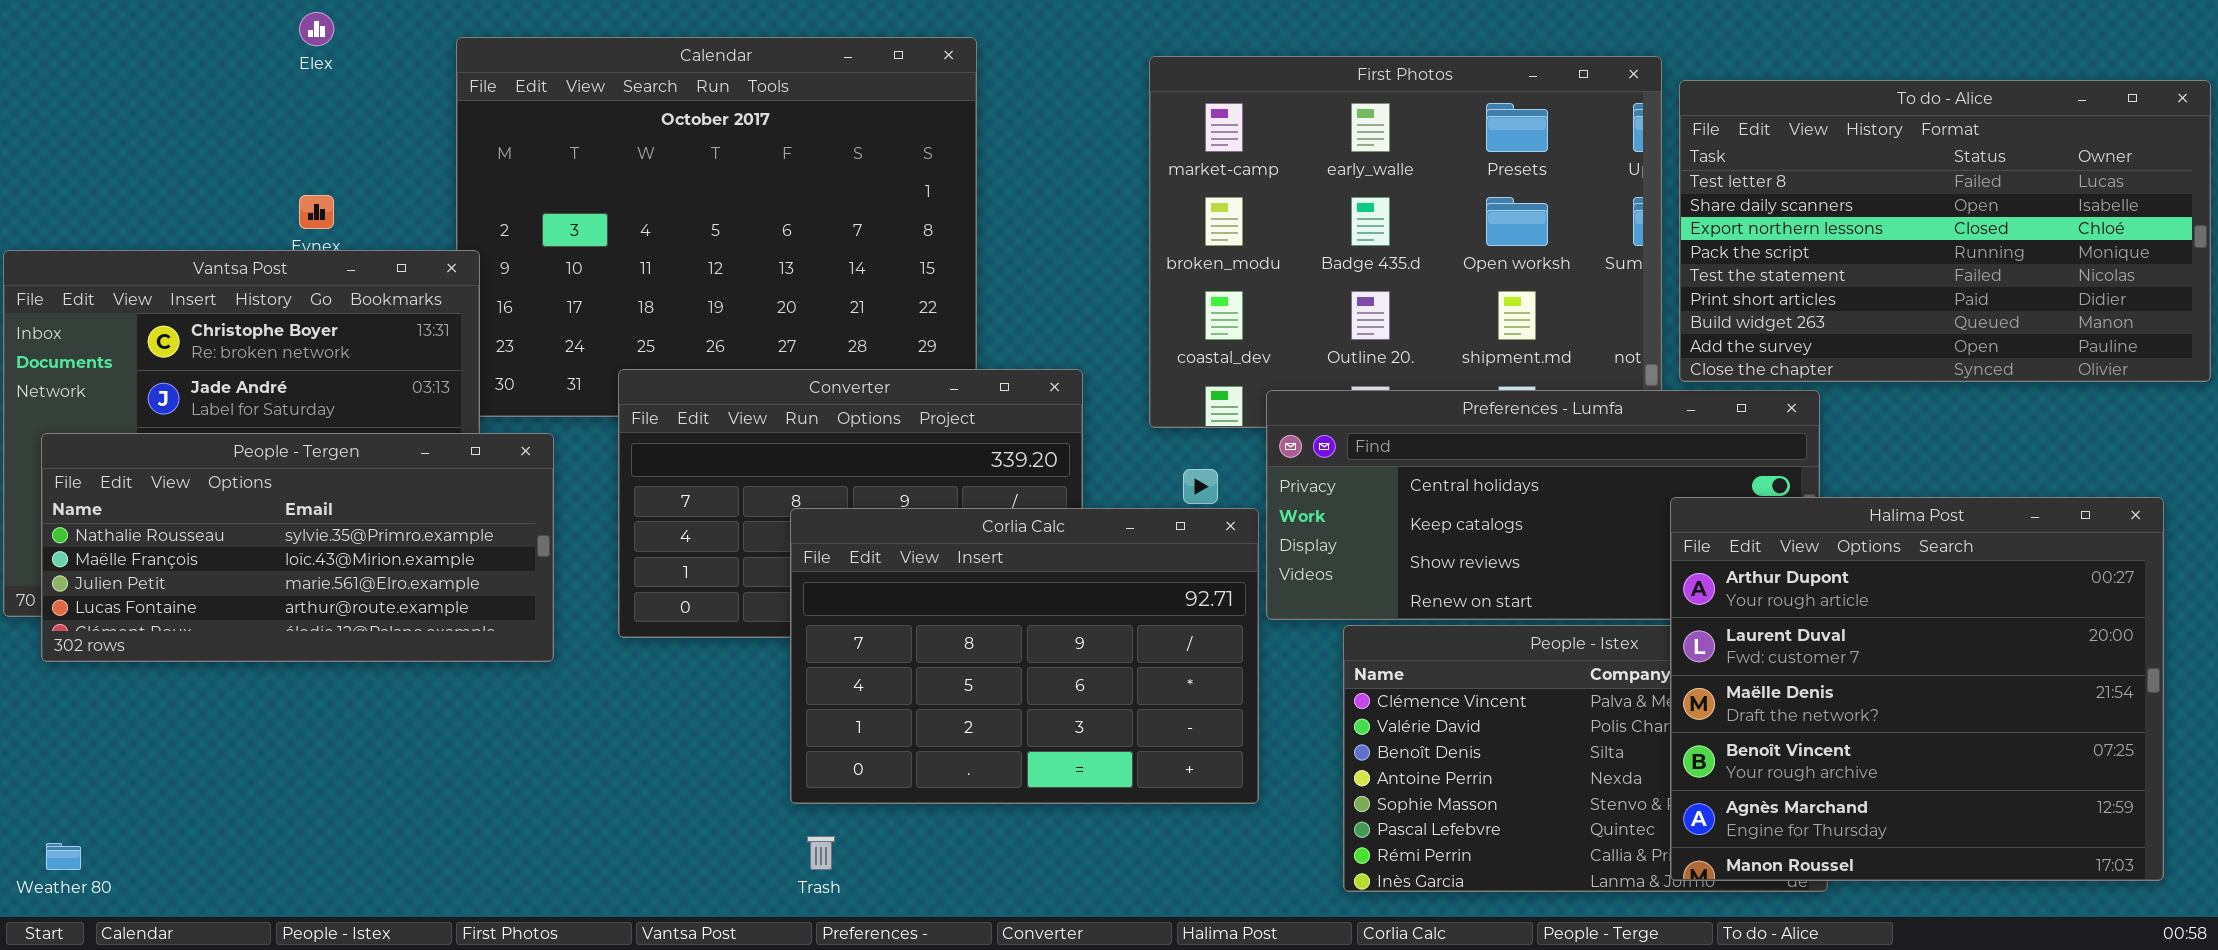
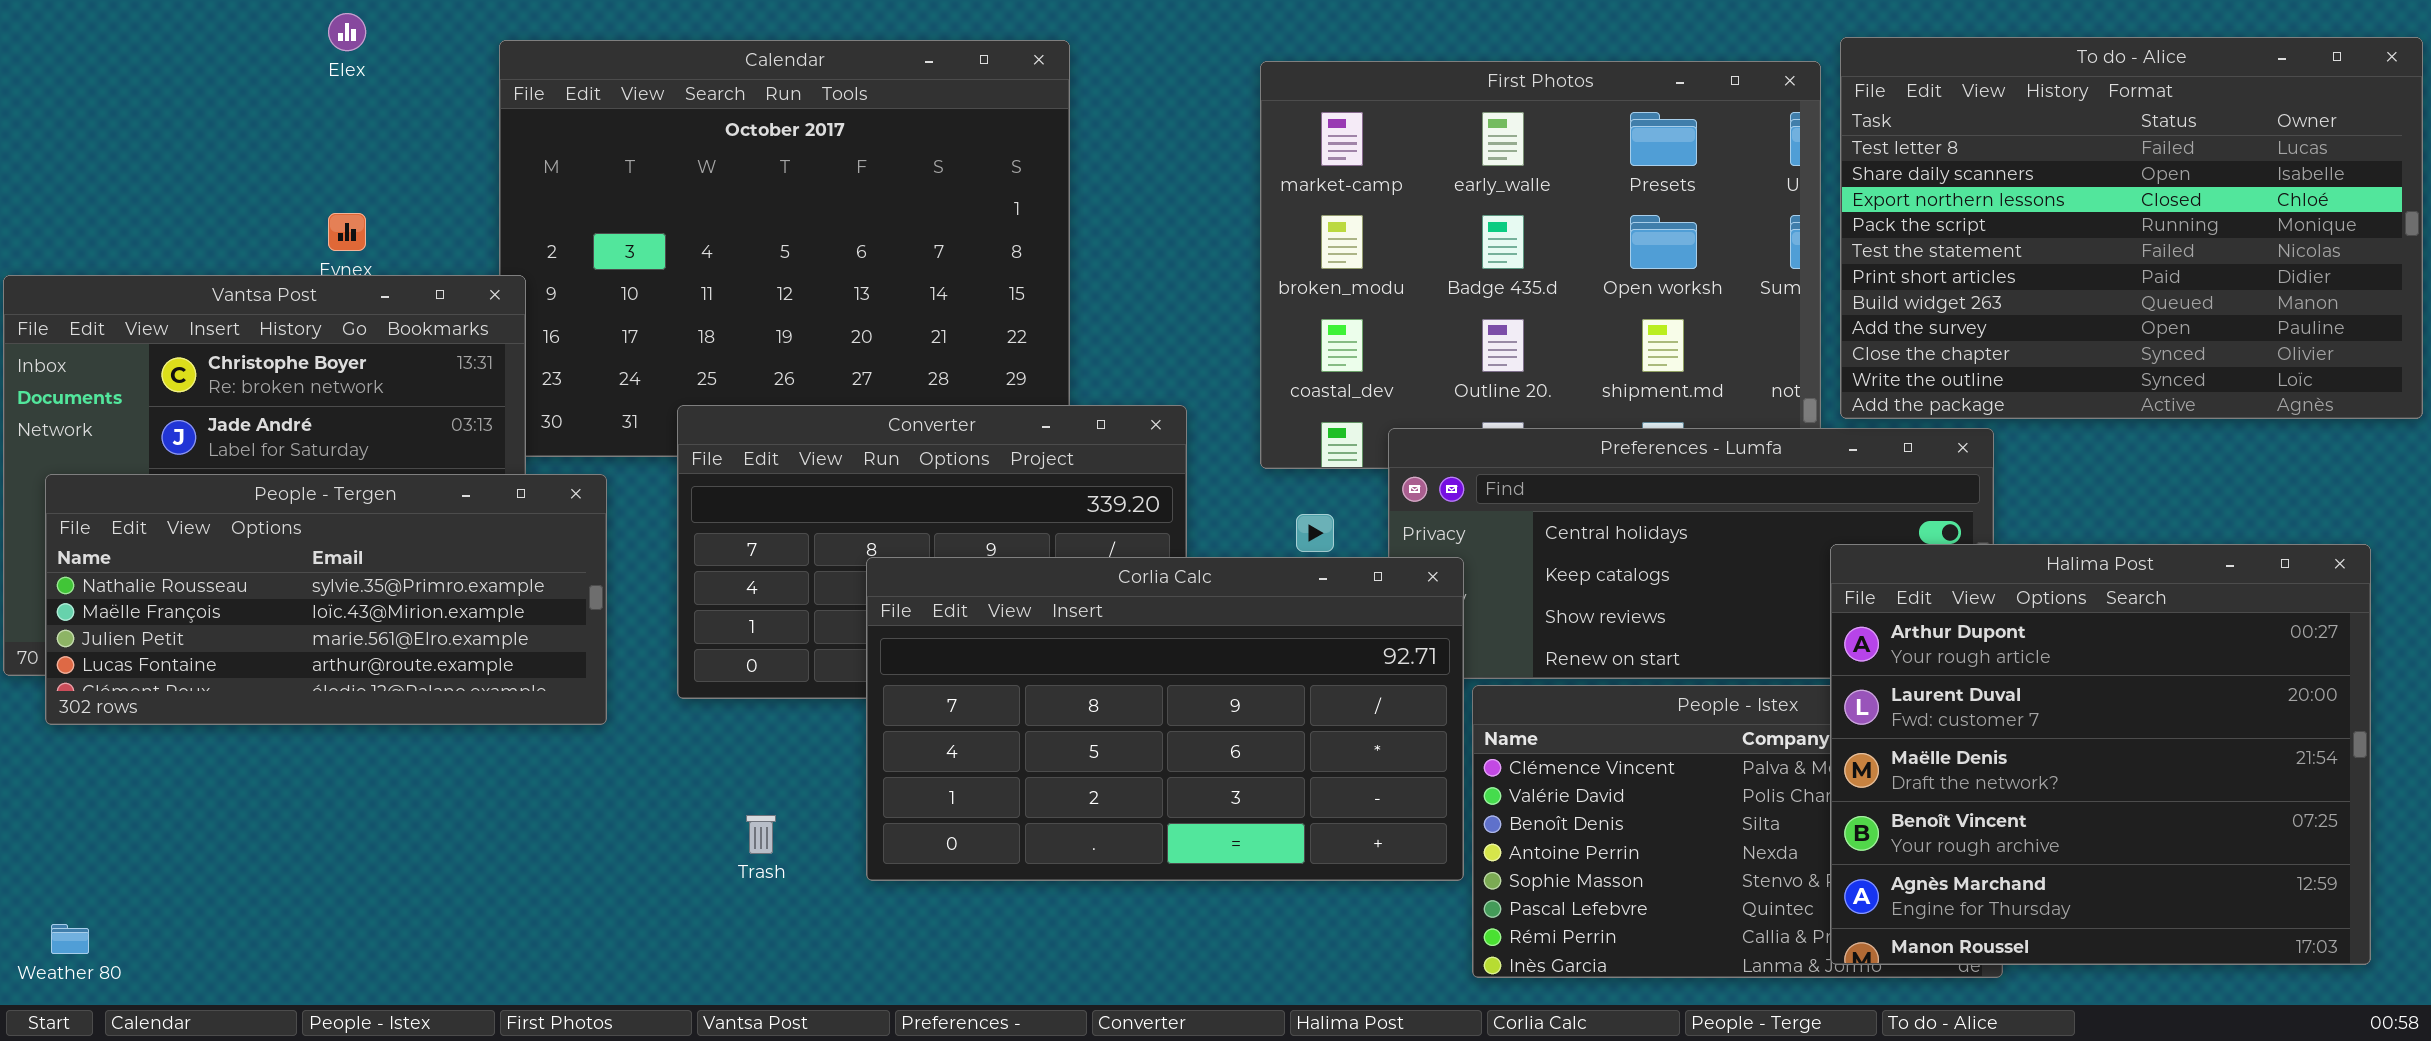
To do - Alice: [1679,80,2211,382] -> [1840,37,2423,419], resized
Corlia Calc: [790,508,1259,804] -> [866,557,1464,881], resized
Trash: [807,836,835,870] -> [746,815,776,854], moved

